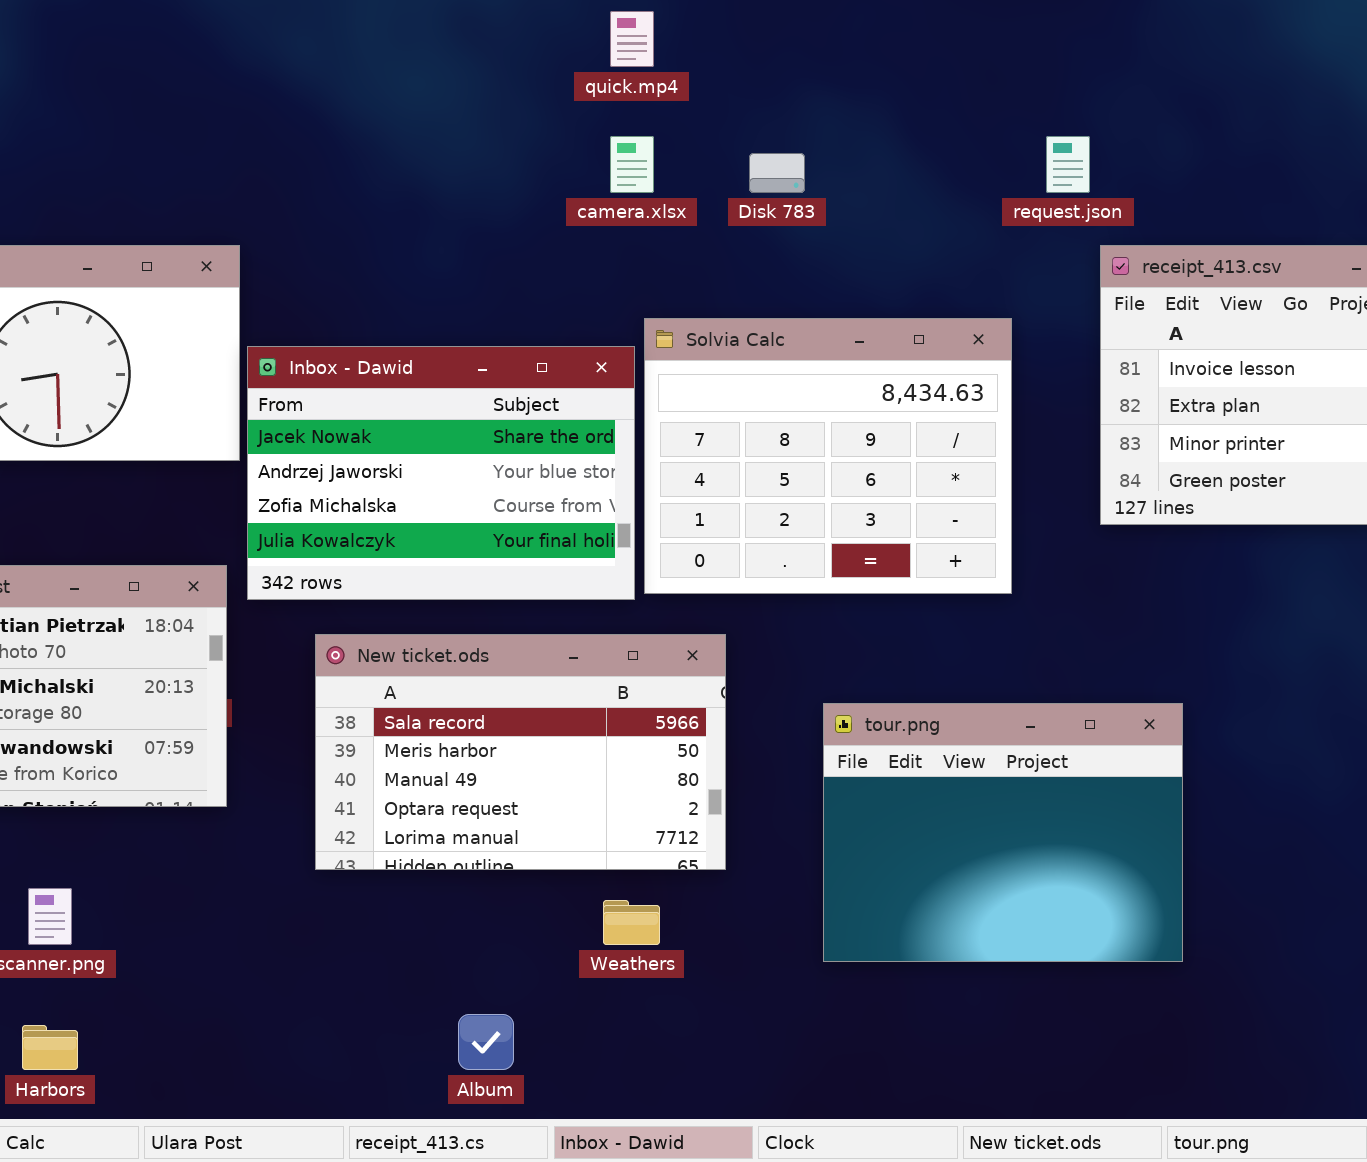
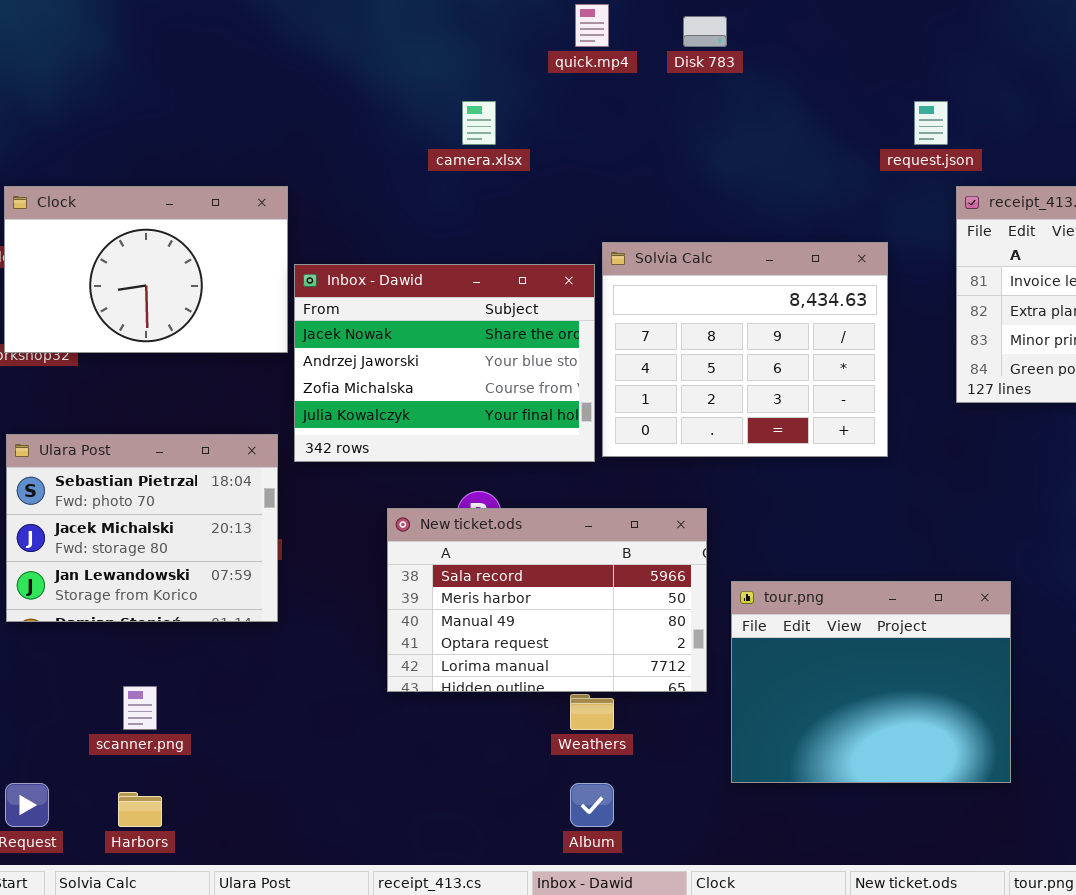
camera.xlsx: [610,136,654,193] -> [462,101,496,145], moved
Disk 783: [749,153,805,193] -> [683,16,727,47], moved
New ticket.ods: [315,634,726,870] -> [387,508,707,692], moved
tour.png: [823,703,1183,962] -> [731,581,1011,783], moved
Album: [458,1014,514,1070] -> [570,783,614,827], moved

